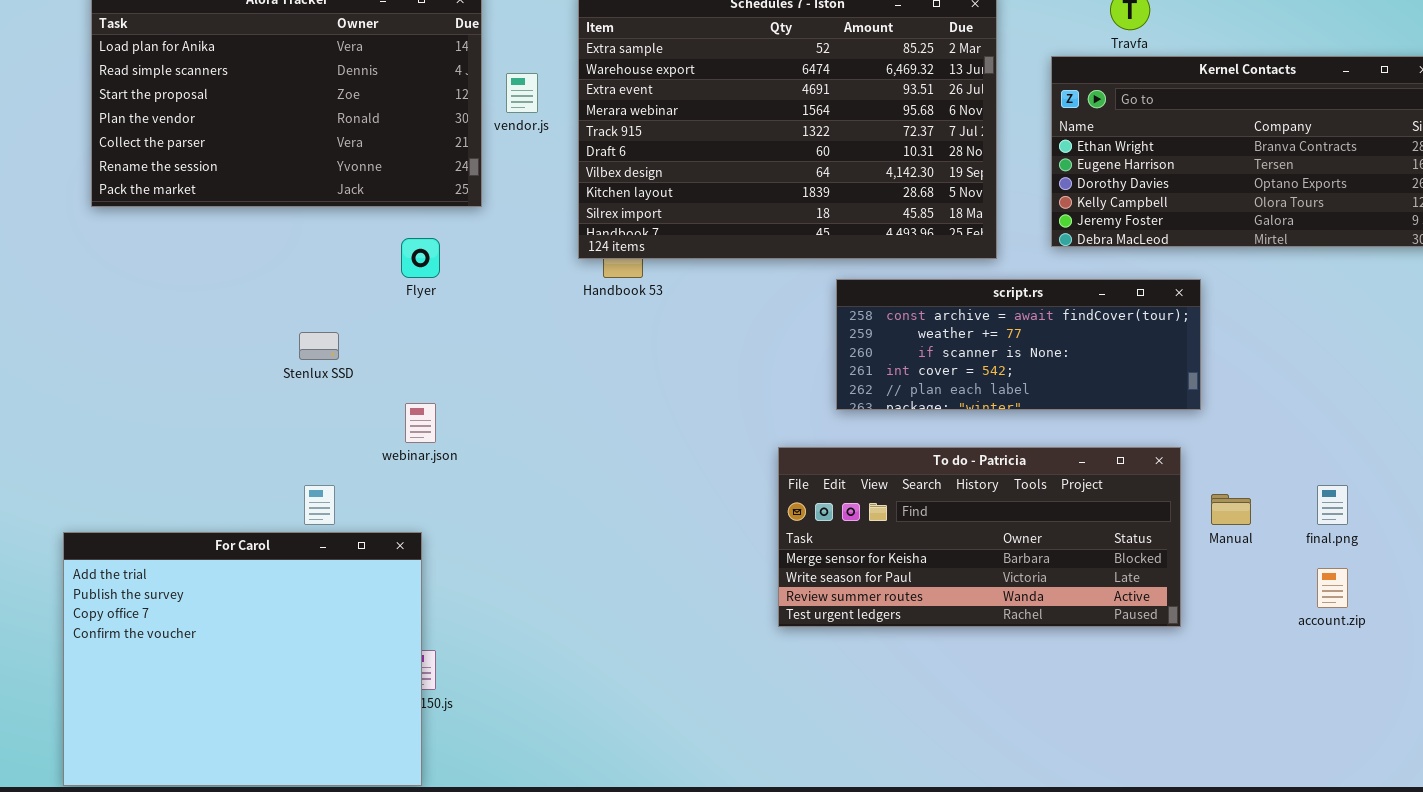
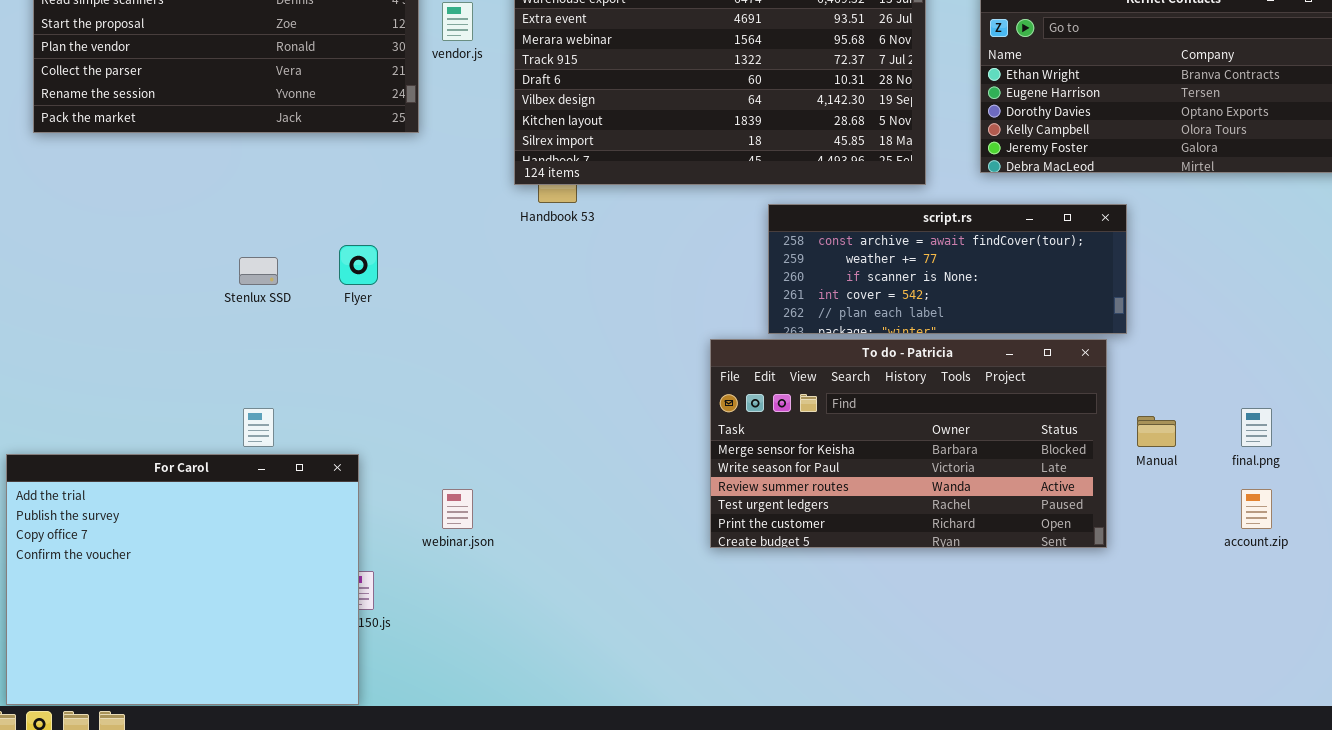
Flyer: [401,238,440,278] -> [339,245,378,285], moved
webinar.json: [405,403,436,443] -> [442,489,473,529], moved
To do - Patricia: [778,447,1181,627] -> [710,339,1107,548], resized

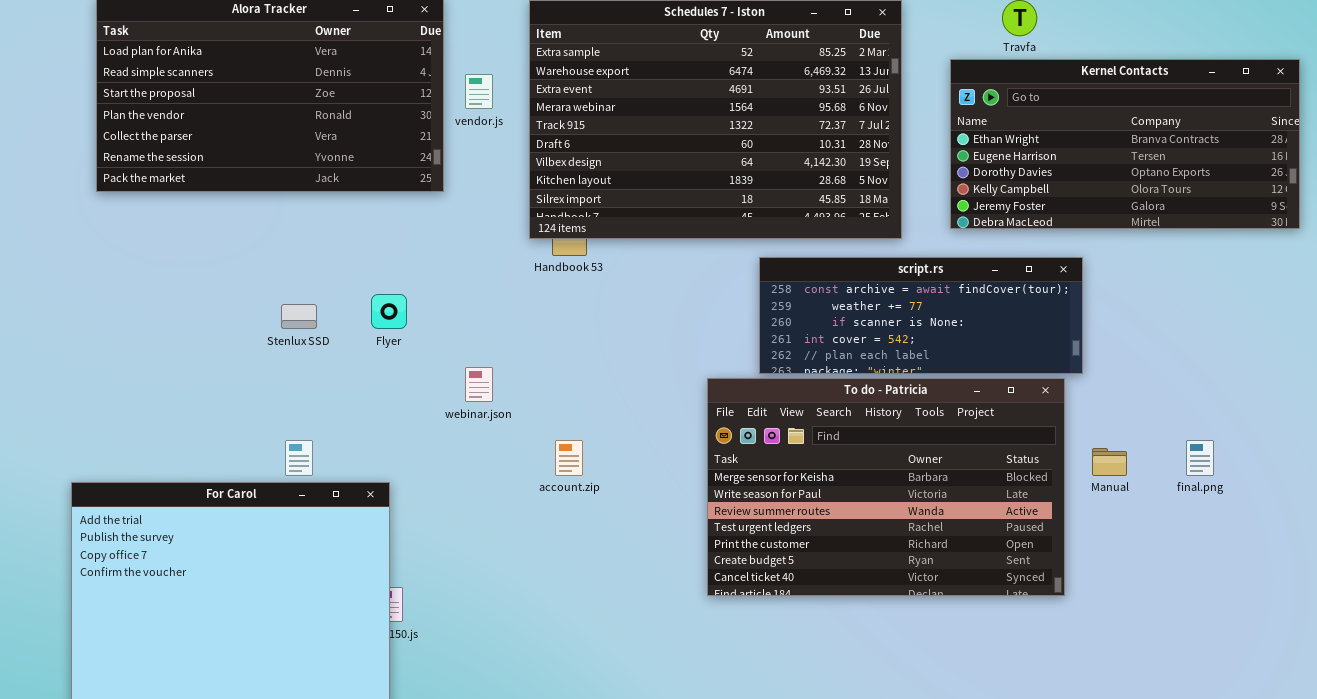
To do - Patricia: [710,339,1107,548] -> [707,378,1065,596], resized
webinar.json: [442,489,473,529] -> [465,367,493,402], moved
account.zip: [1241,489,1272,529] -> [555,440,583,476], moved

